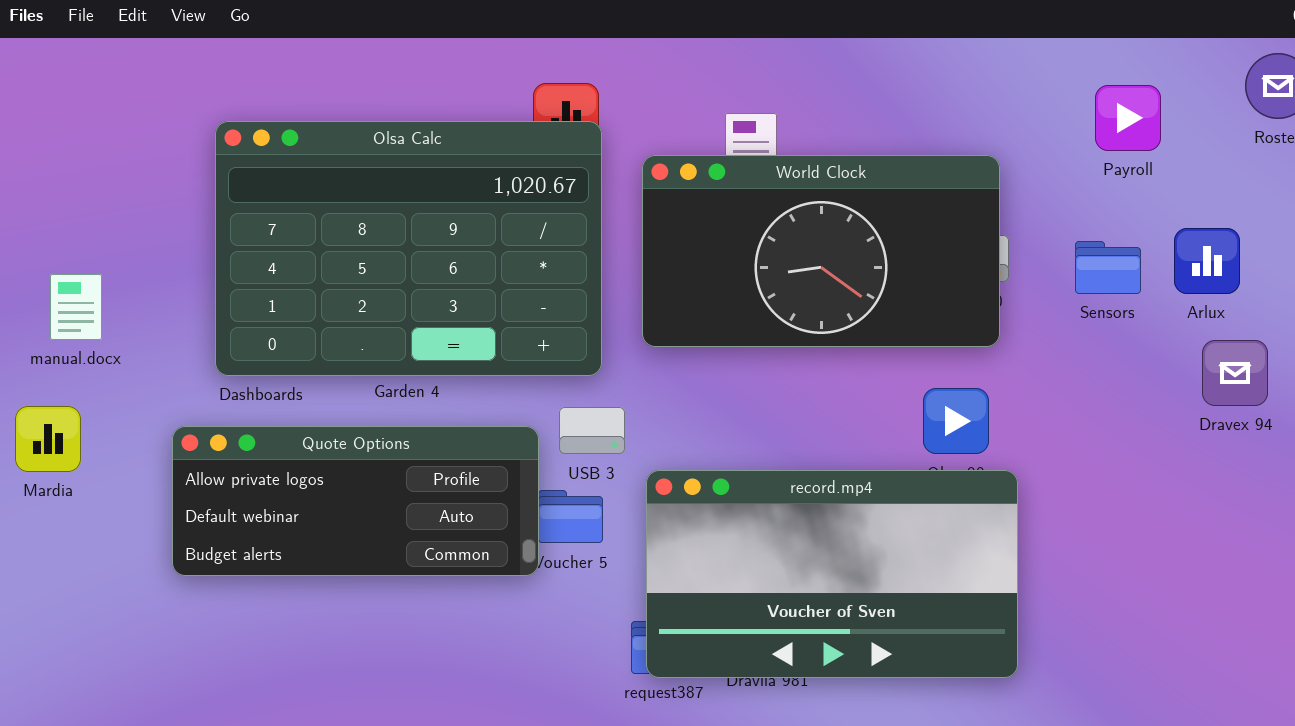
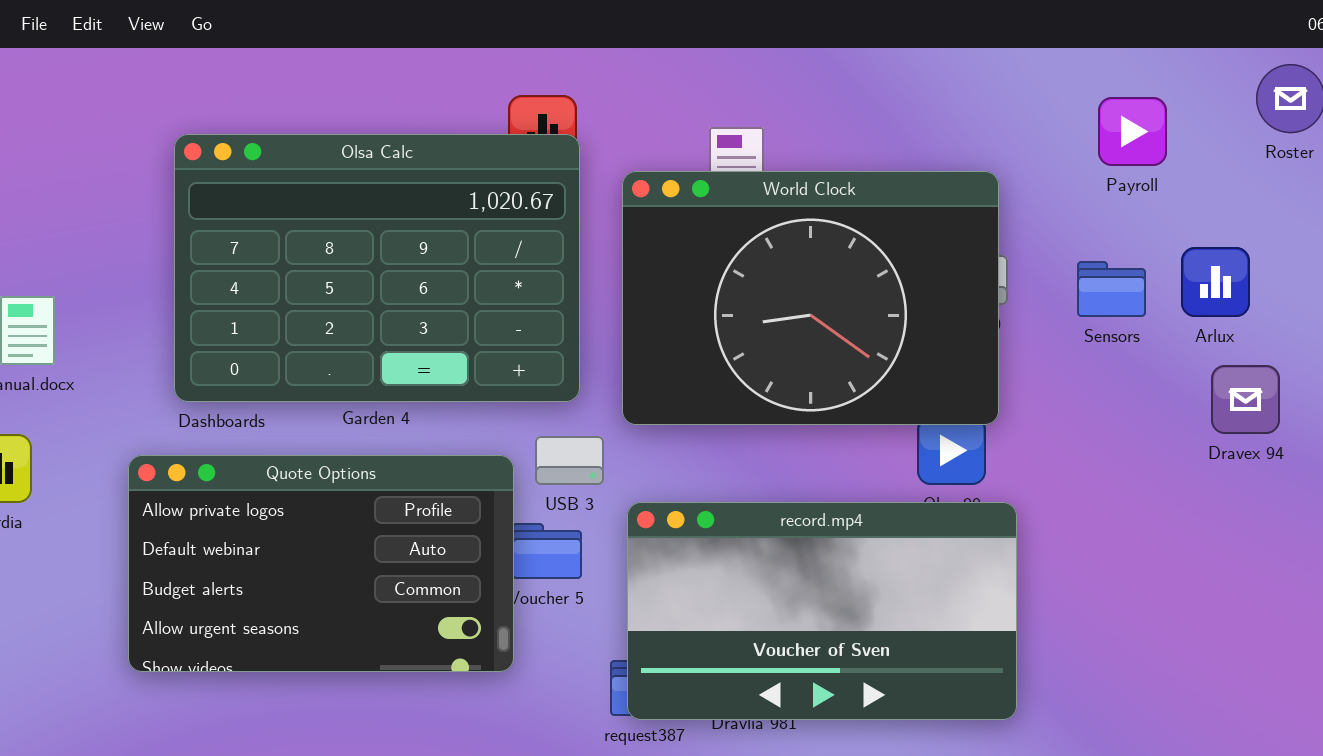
World Clock: [642,155,1000,347] -> [622,171,999,425], resized
Quote Options: [172,426,539,576] -> [128,455,514,672], resized

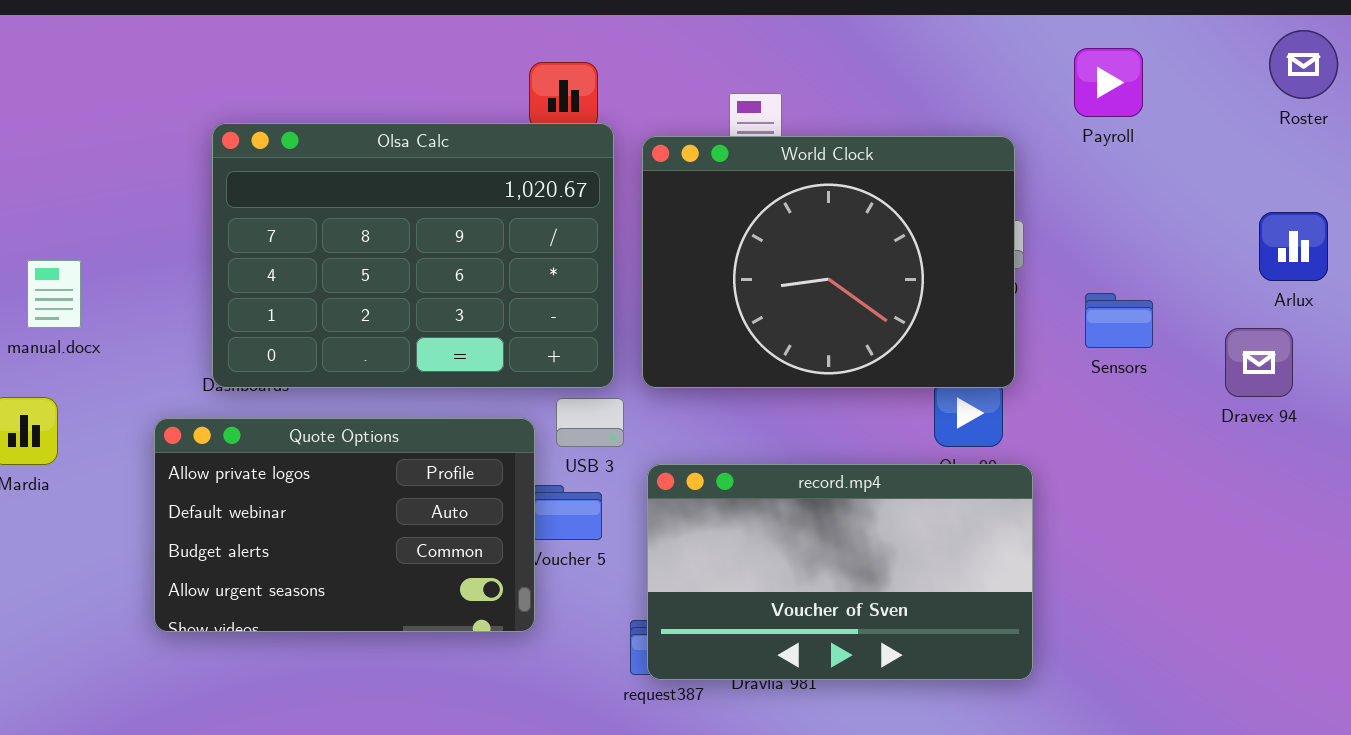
Payroll: [1098,97,1167,166] -> [1074,48,1143,117], moved
Olsa Calc: [174,134,580,402] -> [212,123,614,388], moved
Arlux: [1181,247,1250,317] -> [1259,212,1328,281], moved
Sensors: [1077,261,1146,317] -> [1085,293,1153,348], moved

